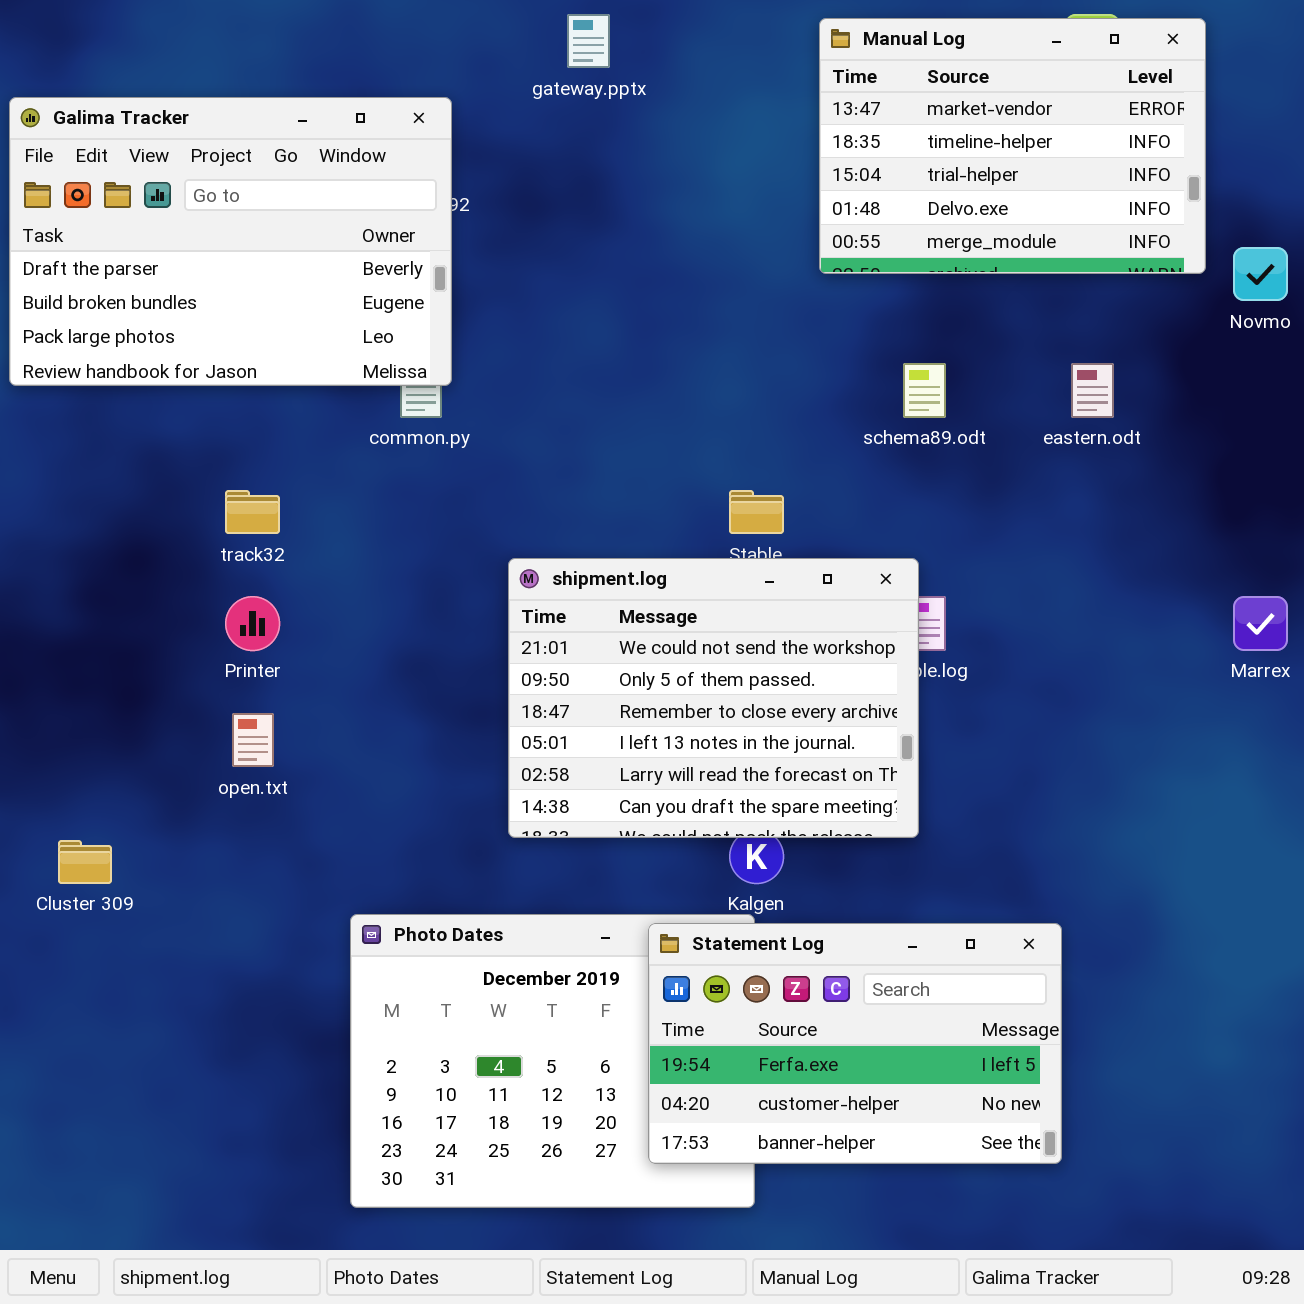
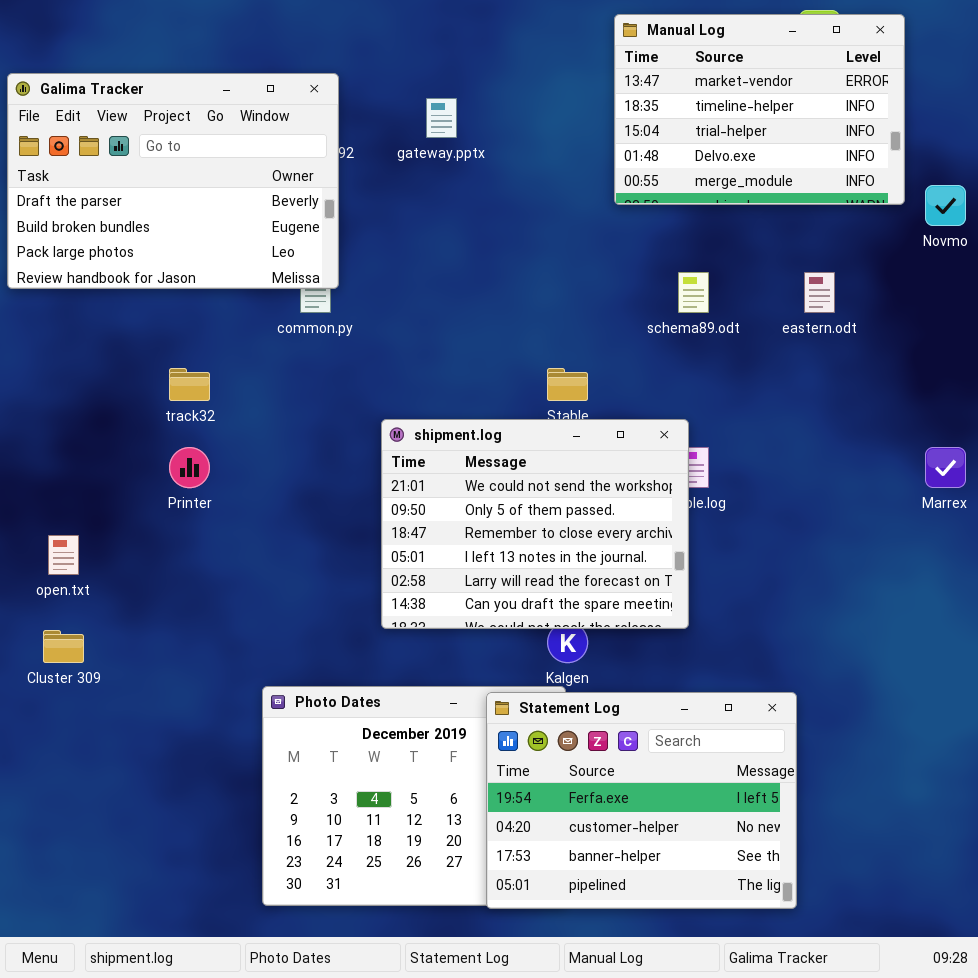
gateway.pptx: [567,14,610,68] -> [426,98,457,138], moved
open.txt: [232,713,274,767] -> [48,535,79,575], moved
Statement Log: [648,923,1062,1164] -> [486,692,797,909], resized

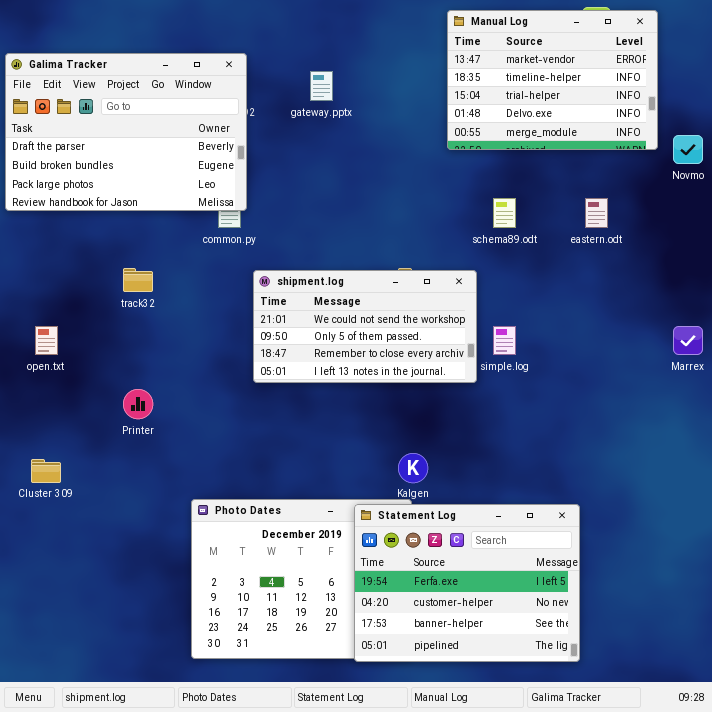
shipment.log: [381,419,689,629] -> [253,270,477,383], moved, resized
Printer: [169,447,210,488] -> [123,389,153,419], moved
open.txt: [48,535,79,575] -> [35,326,58,355], moved

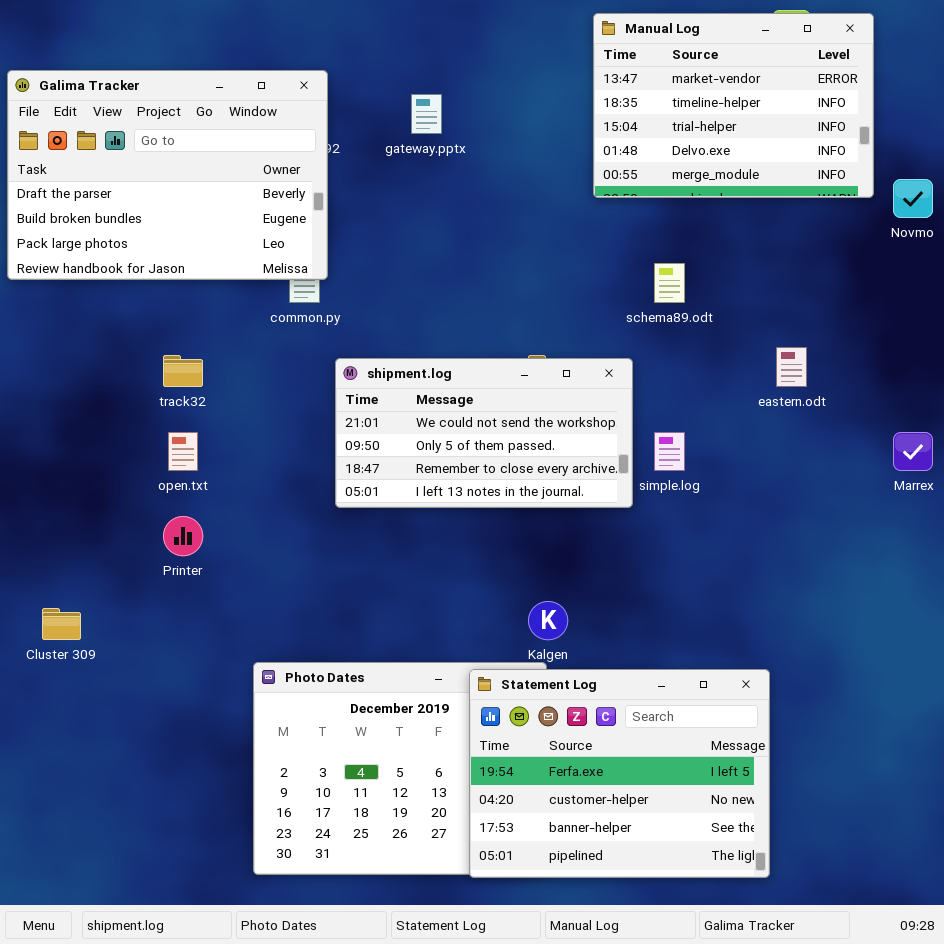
eastern.odt: [585,198,608,228] -> [776,347,807,387], moved
open.txt: [35,326,58,355] -> [168,432,198,471], moved

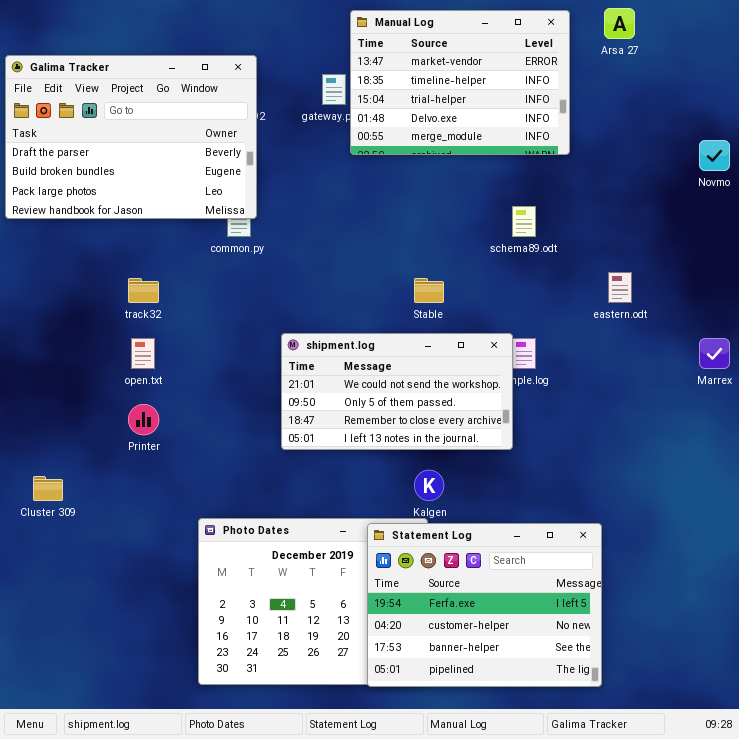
Manual Log: [593,13,874,198] -> [350,10,570,155], moved
shipment.log: [335,358,633,508] -> [281,333,513,450], moved

